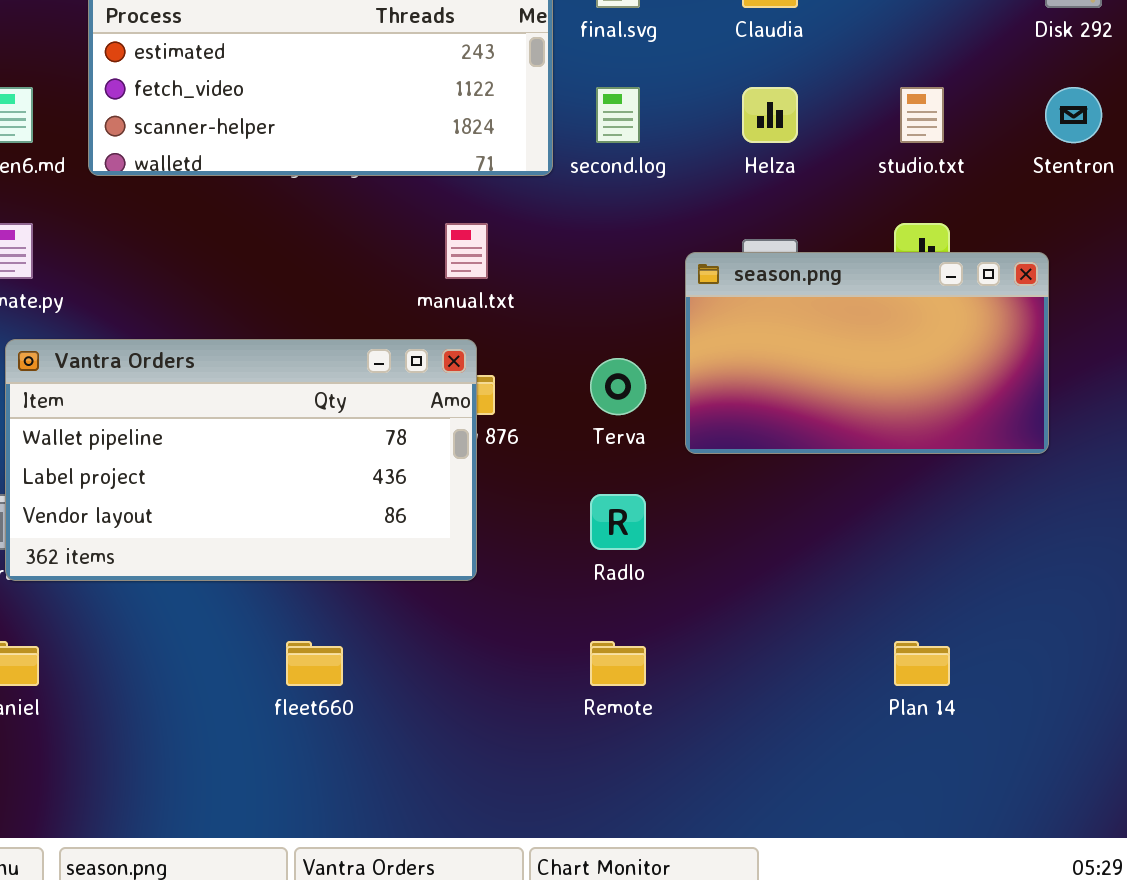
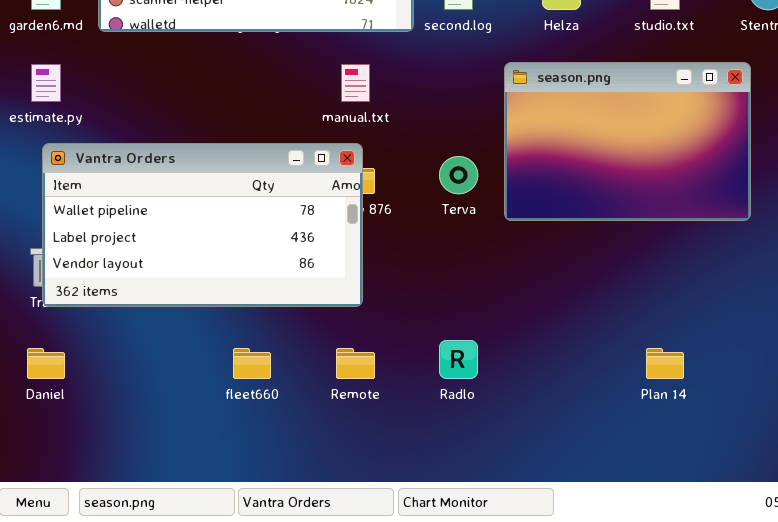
season.png: [685,252,1049,454] -> [504,62,751,221], resized
Radlo: [590,494,646,550] -> [439,340,478,379], moved
Remote: [590,641,646,686] -> [336,348,375,379], moved

